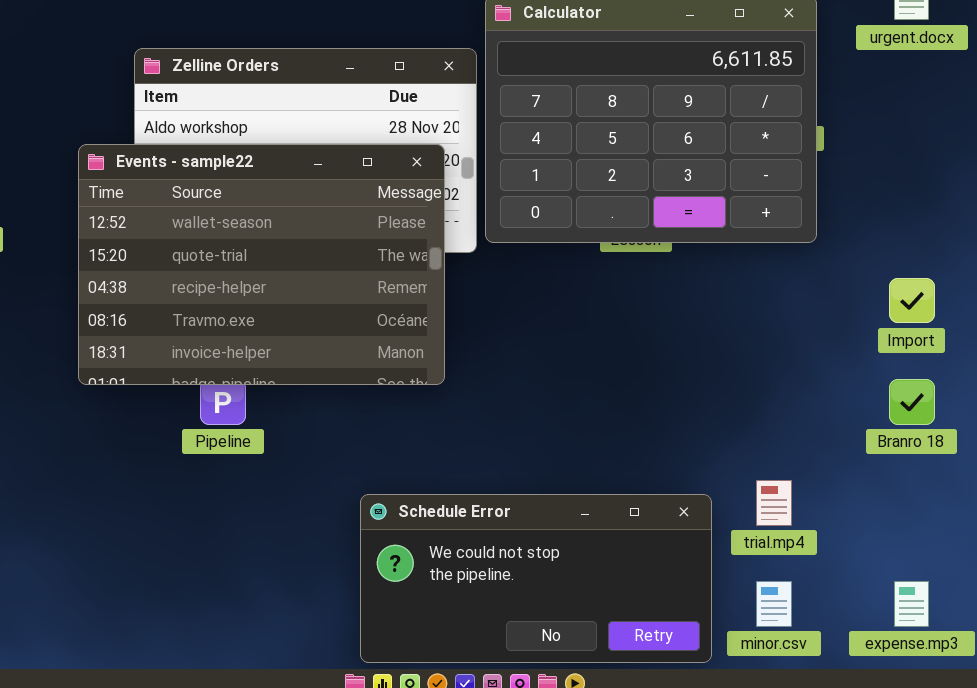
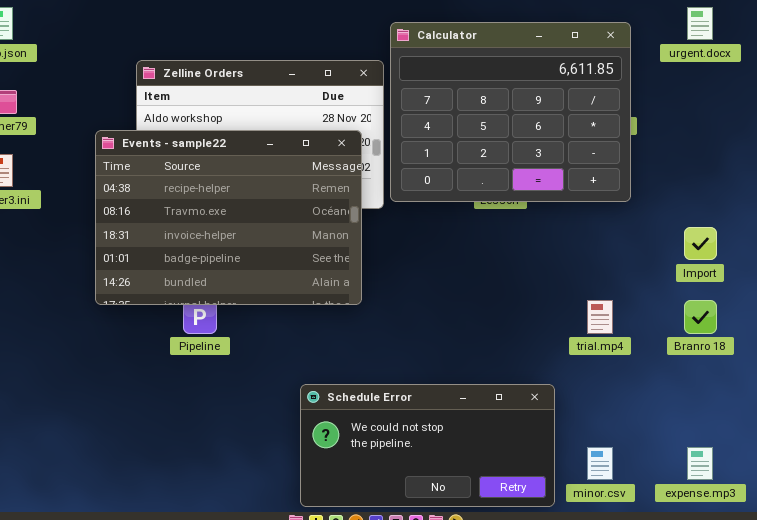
Events - sample22: [78,144,445,385] -> [95,130,362,305], scrolled down 2 rows
trial.mp4: [756,480,792,526] -> [587,300,613,334], moved

